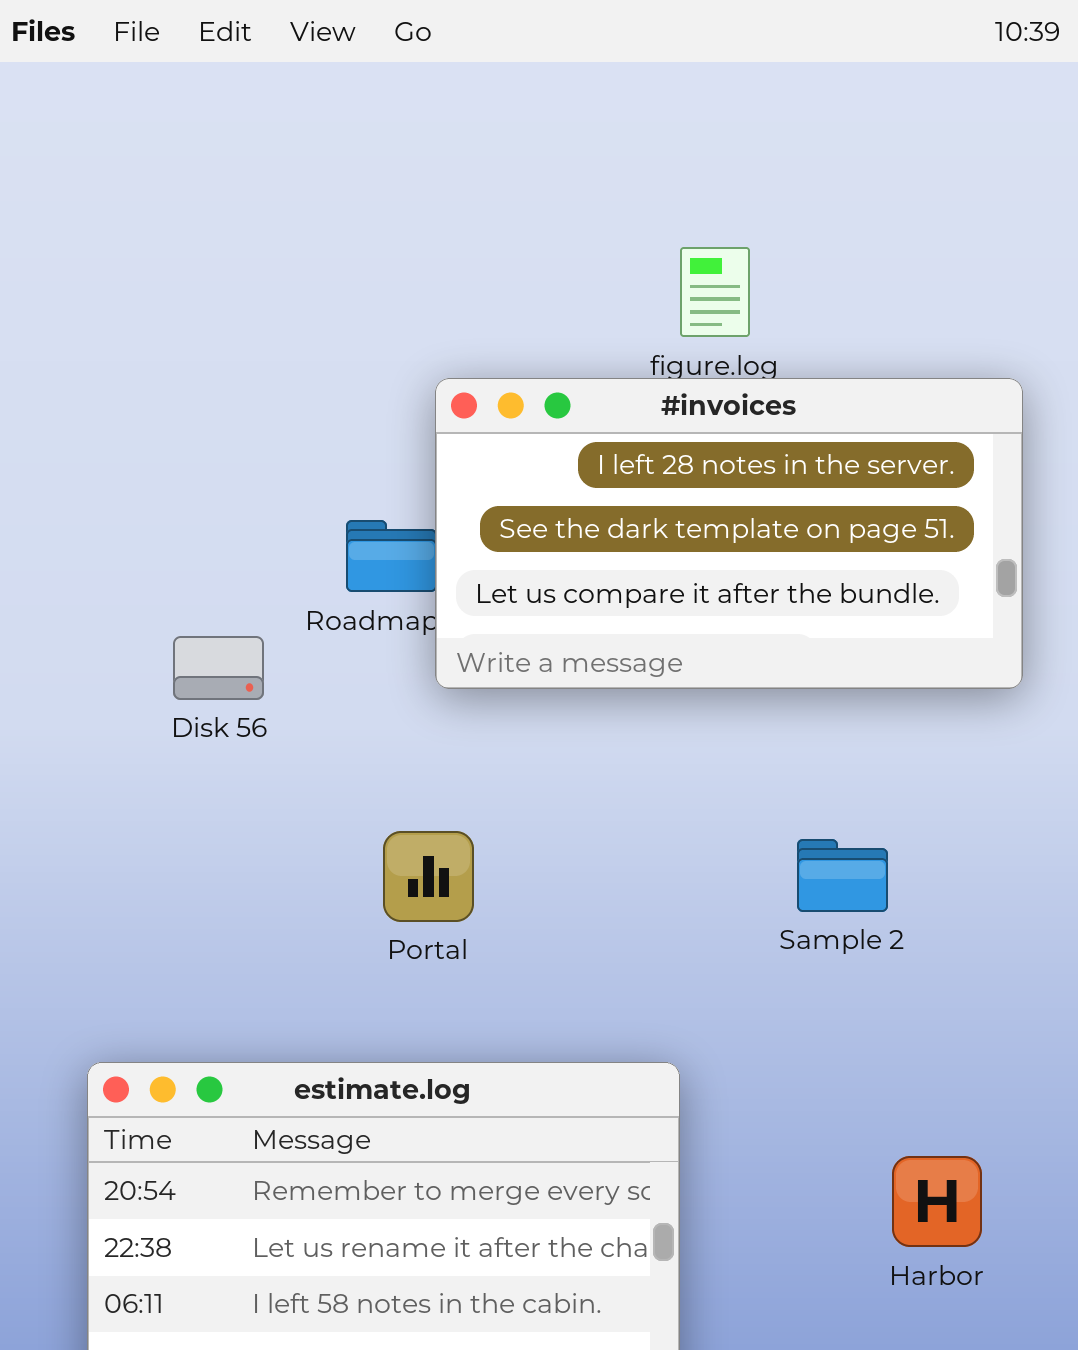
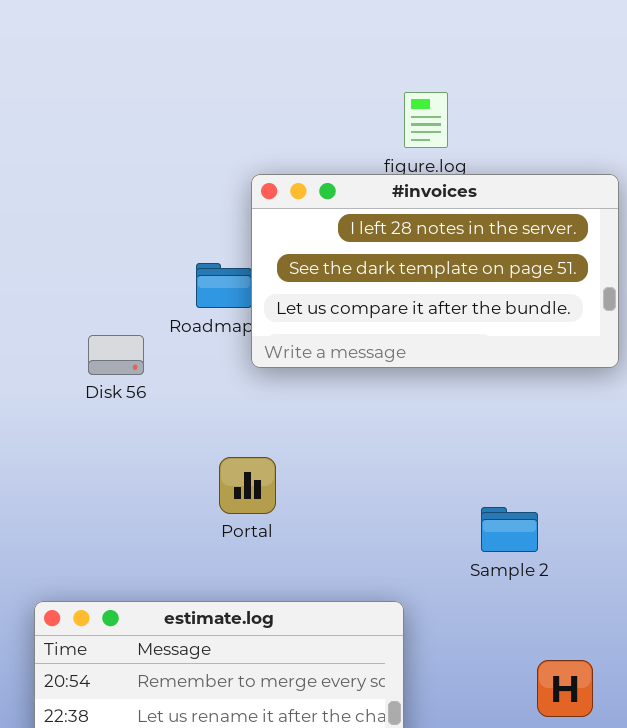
Sample 2: [797,839,888,912] -> [481,507,538,552], moved

